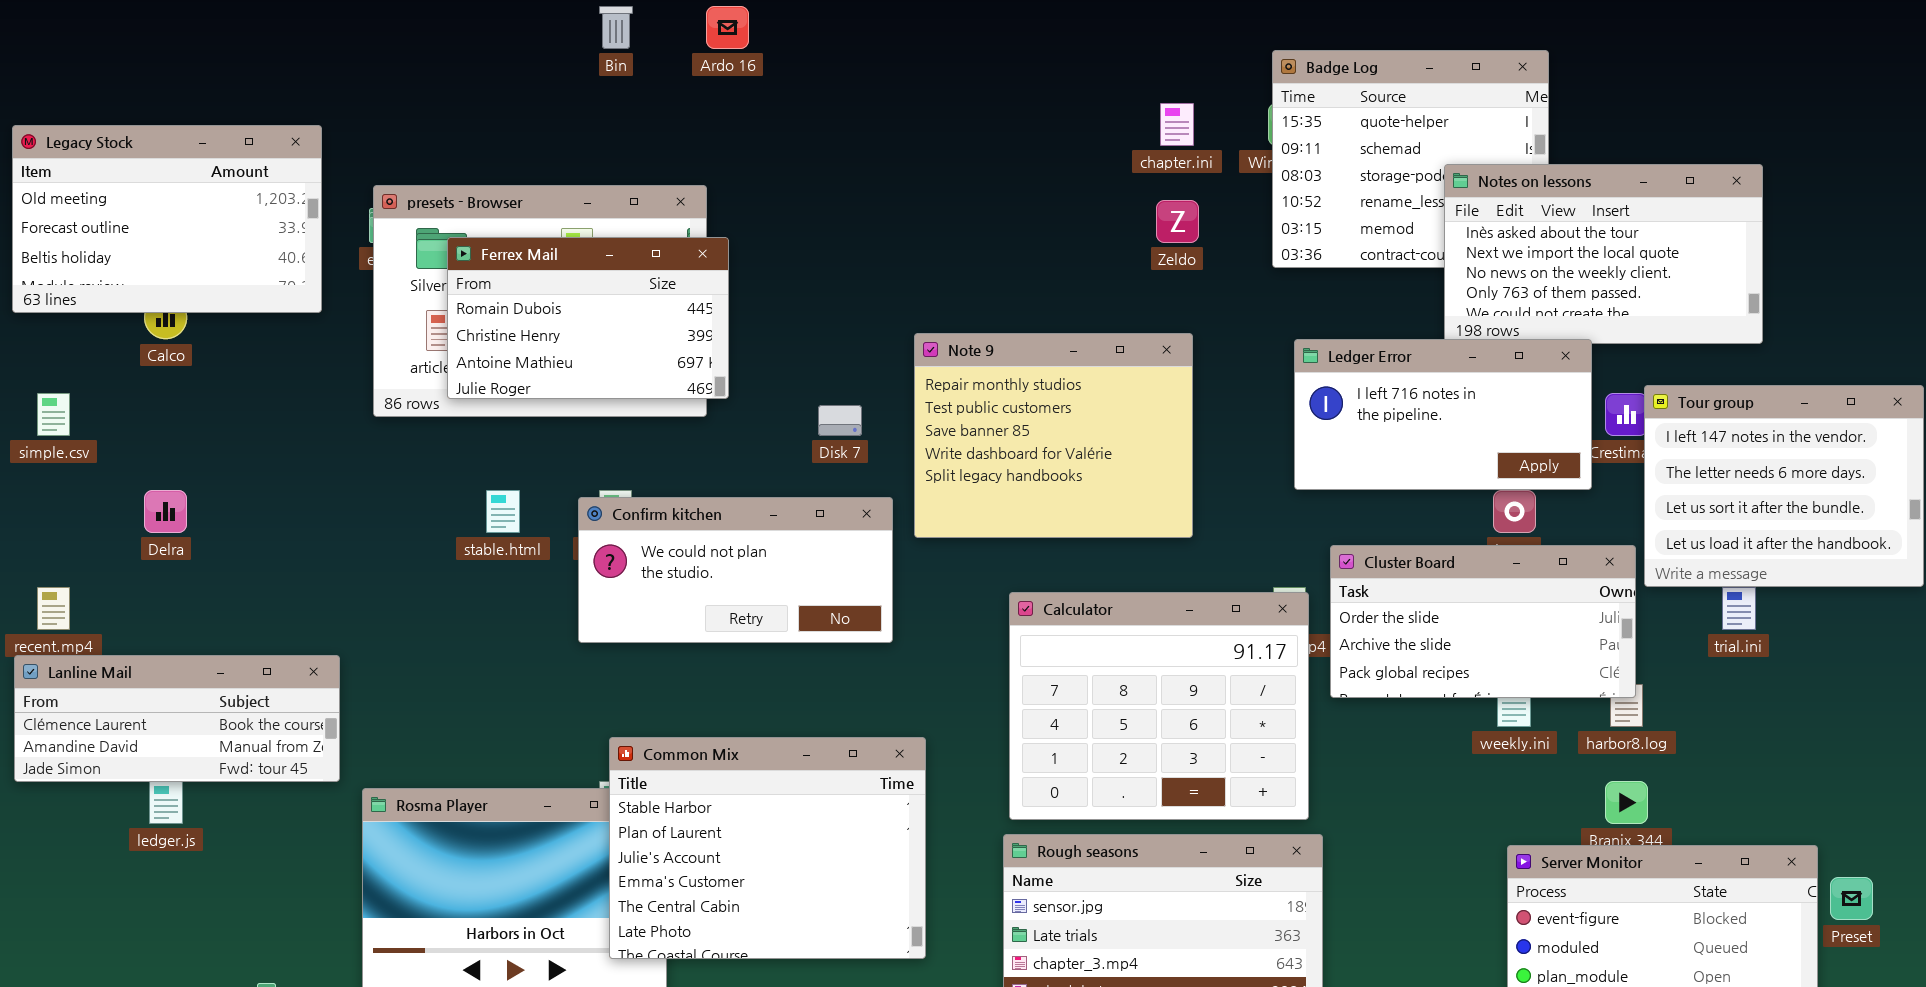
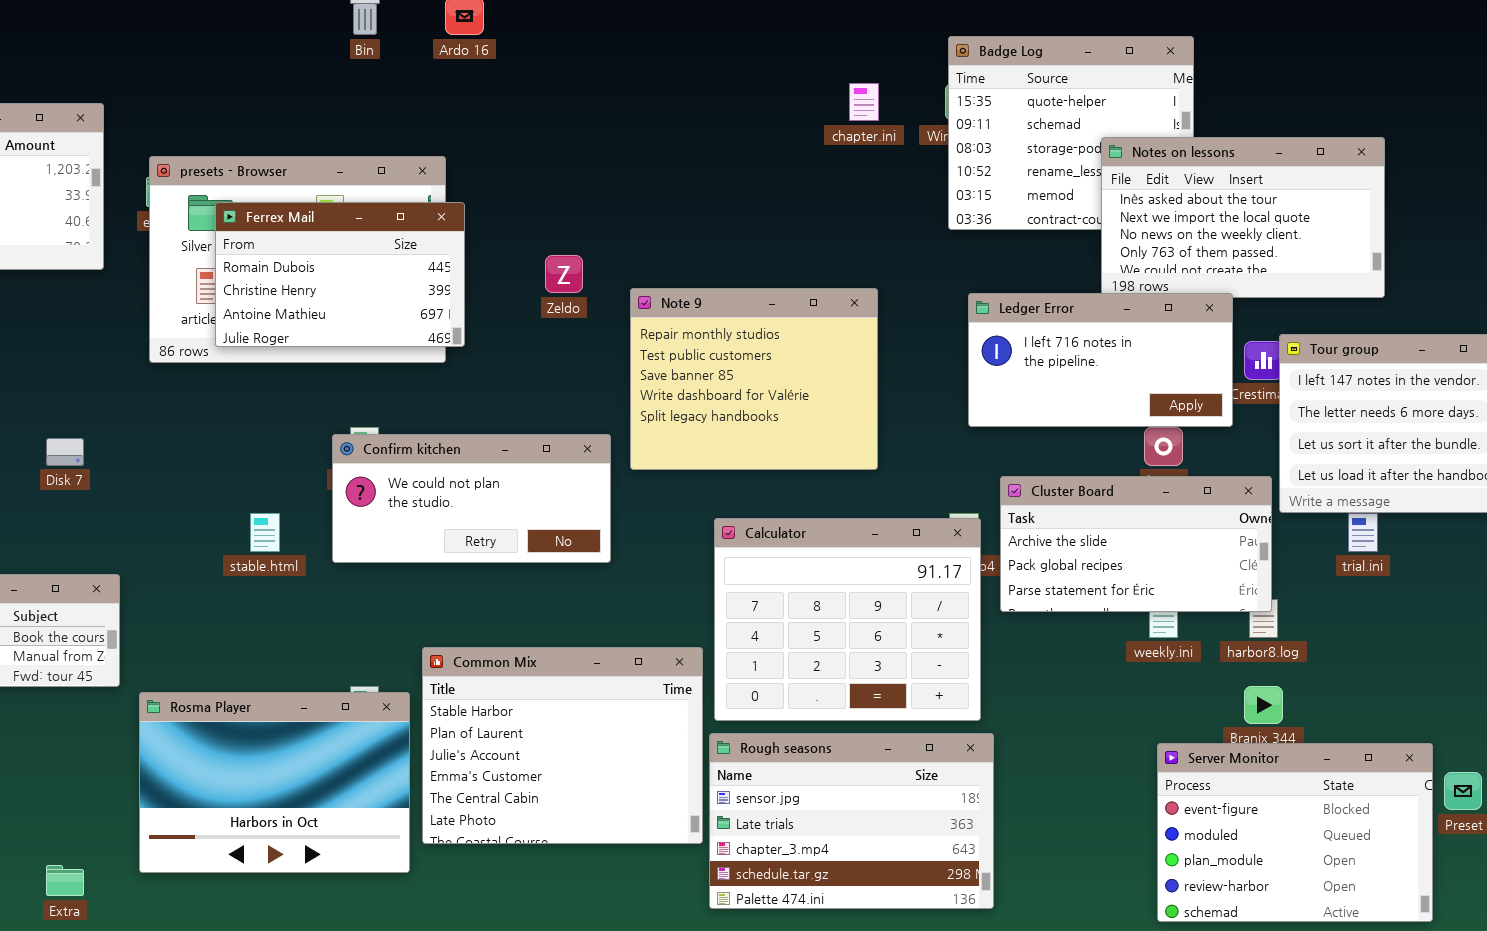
Zeldo: [1156,200,1199,243] -> [545,255,583,293], moved
Disk 7: [818,405,862,436] -> [46,438,84,466], moved
stable.html: [486,490,520,533] -> [250,513,280,552], moved
Cluster Board: [1330,545,1636,698] -> [1000,476,1272,612], scrolled down 1 row
Common Mix: [609,737,926,959] -> [422,647,703,844], moved

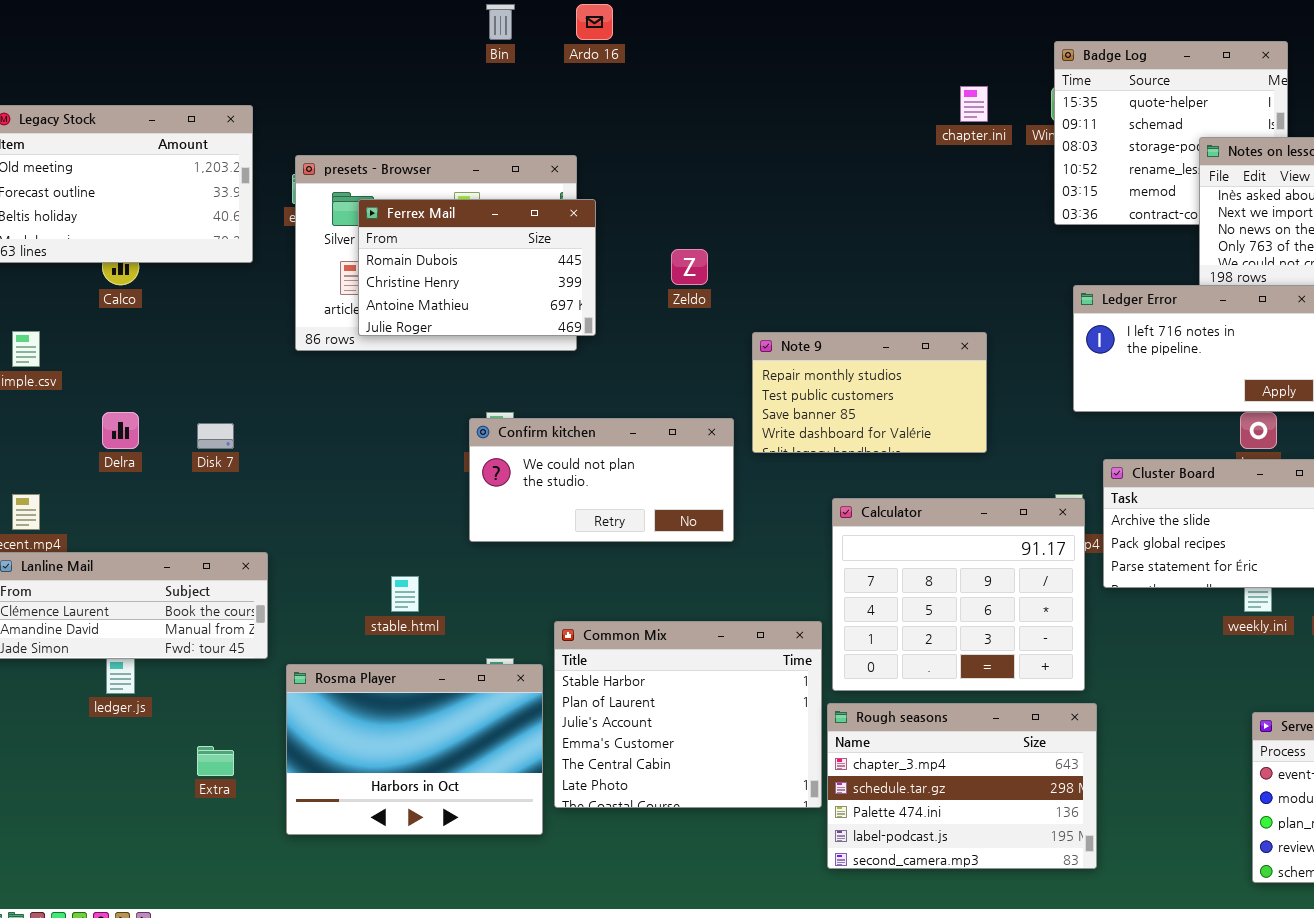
Note 9: [630,288,878,470] -> [752,332,987,453], resized
stable.html: [250,513,280,552] -> [391,576,419,612], moved
Rough seasons: [709,733,994,909] -> [827,703,1097,869], scrolled down 2 rows
Extra: [46,865,84,896] -> [197,746,234,776], moved

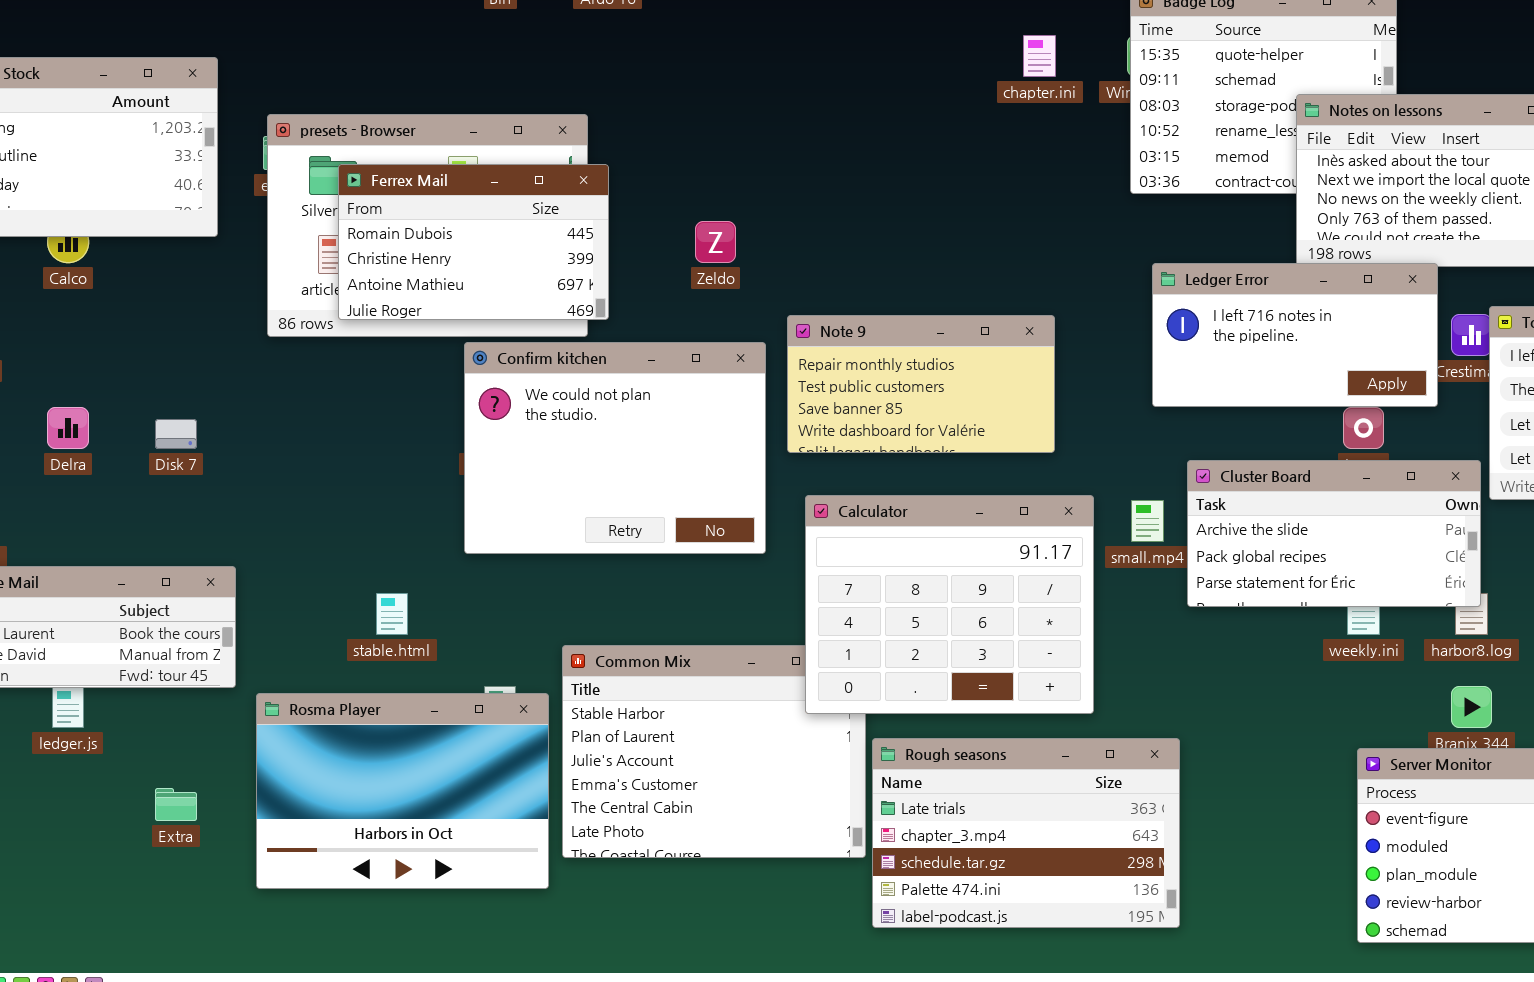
Confirm kitchen: [469,418,734,542] -> [464,342,766,554], resized
Calculator: [832,498,1085,691] -> [805,495,1094,714], moved
Rough seasons: [827,703,1097,869] -> [872,738,1180,928], scrolled up 1 row

